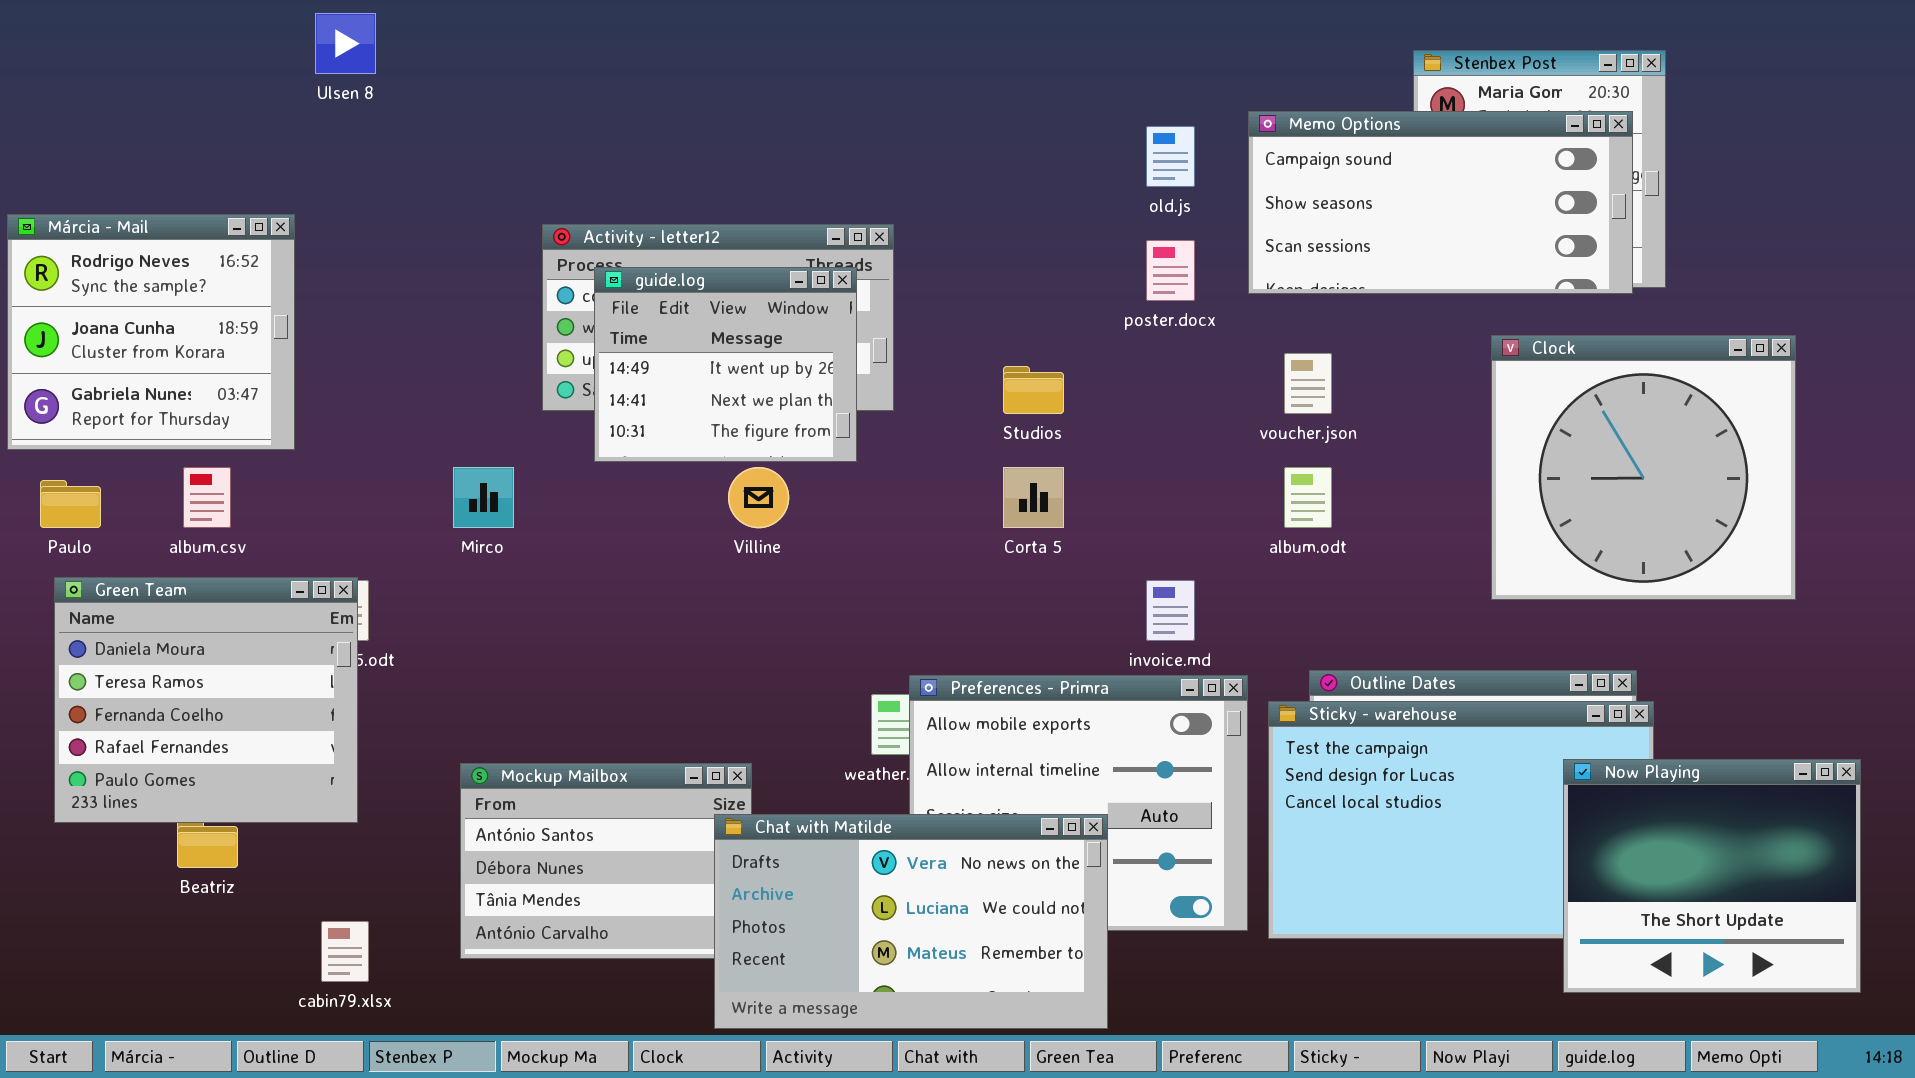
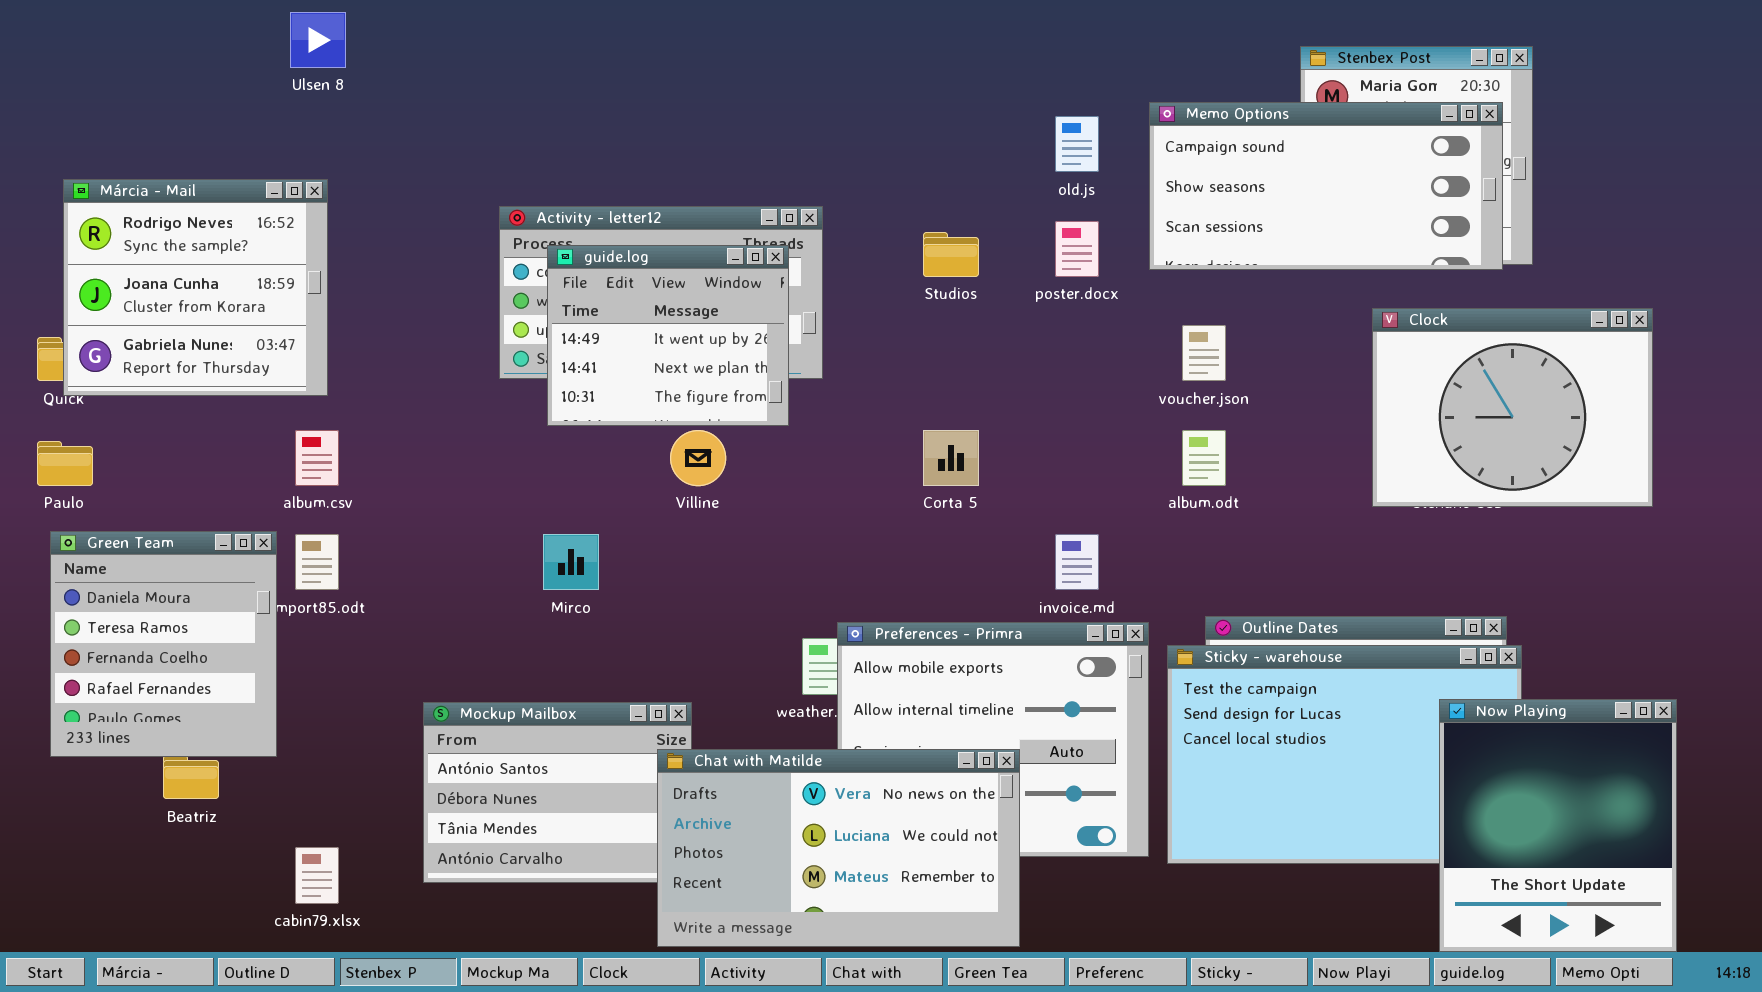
Márcia - Mail: [7,214,295,450] -> [63,179,328,396], moved
Clock: [1491,335,1796,600] -> [1372,308,1653,507], resized
Studios: [1003,366,1064,414] -> [923,232,979,277], moved
album.csv: [183,467,231,528] -> [295,430,339,486], moved
Mirco: [453,467,514,528] -> [543,534,599,590], moved
Green Team: [54,577,358,823] -> [50,531,277,757], resized
Now Playing: [1563,759,1861,993] -> [1439,699,1677,952], resized

